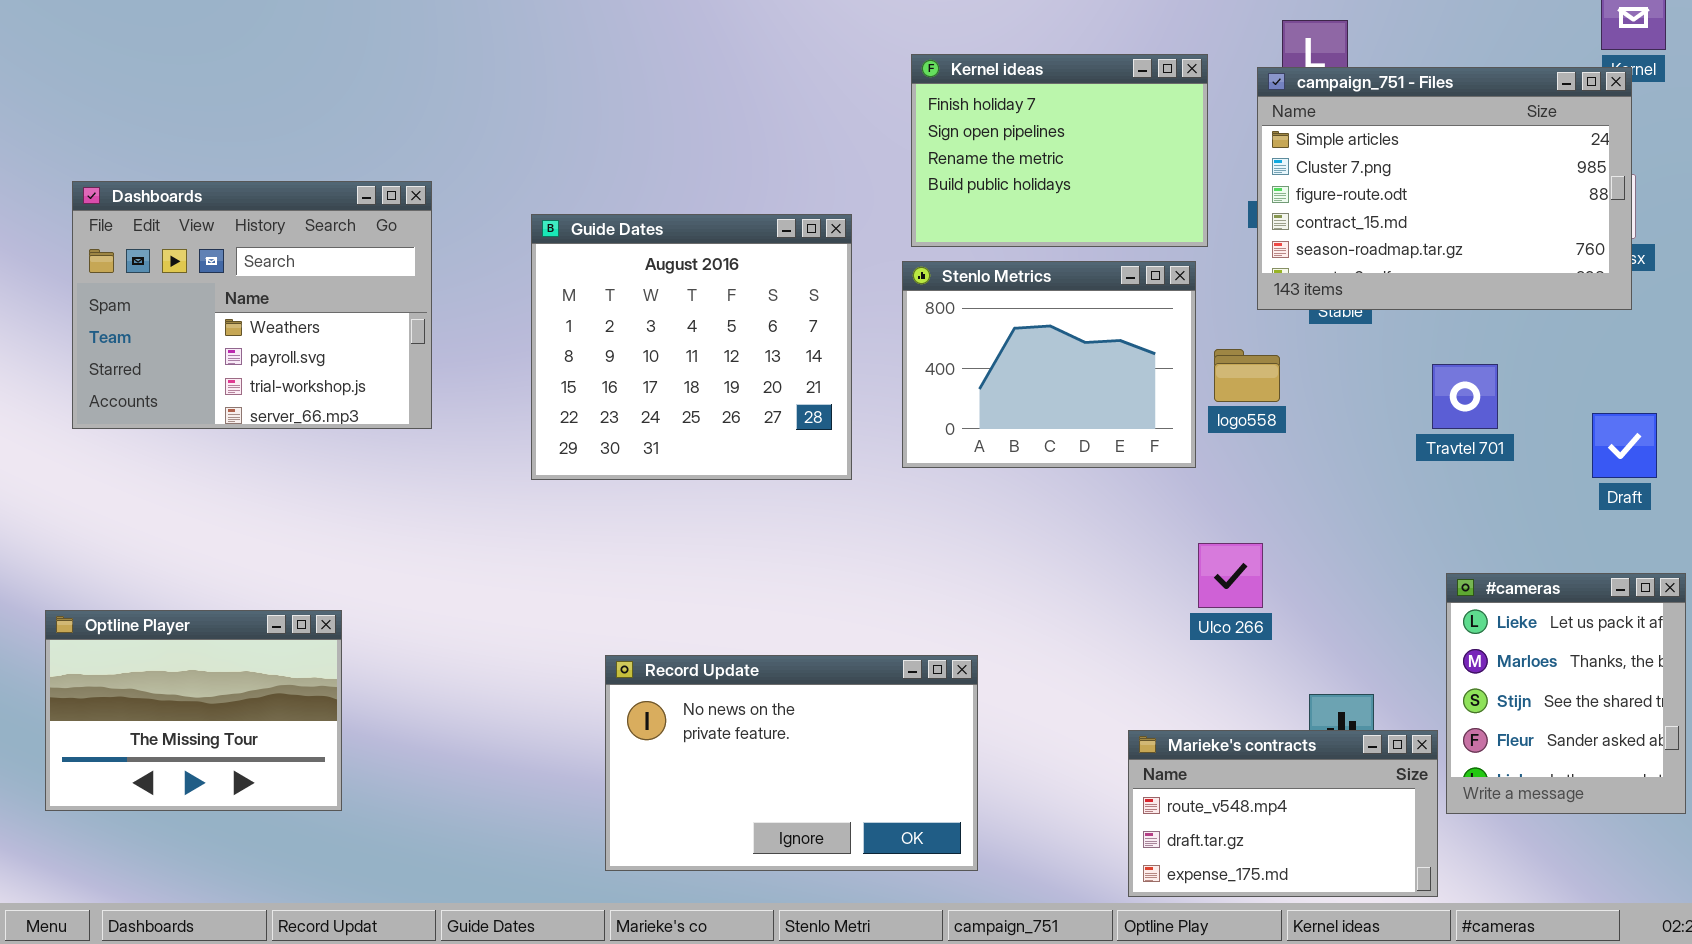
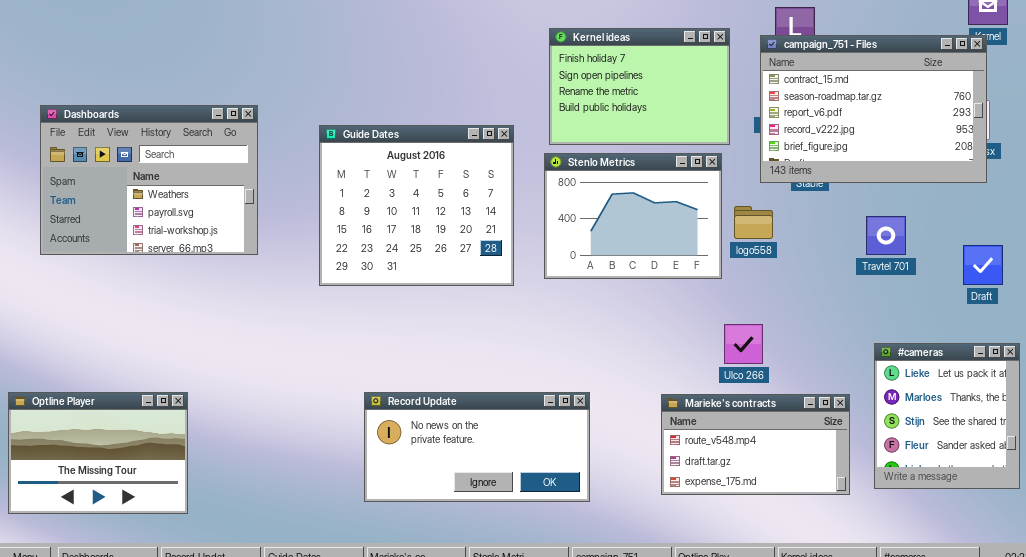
campaign_751 - Files: [1257,67,1632,310] -> [760,35,987,183], scrolled down 3 rows
Optline Player: [45,610,342,811] -> [8,392,188,514], moved
Record Update: [605,655,978,871] -> [364,392,590,502], resized
Marieke's contracts: [1128,730,1438,897] -> [661,394,850,495], moved

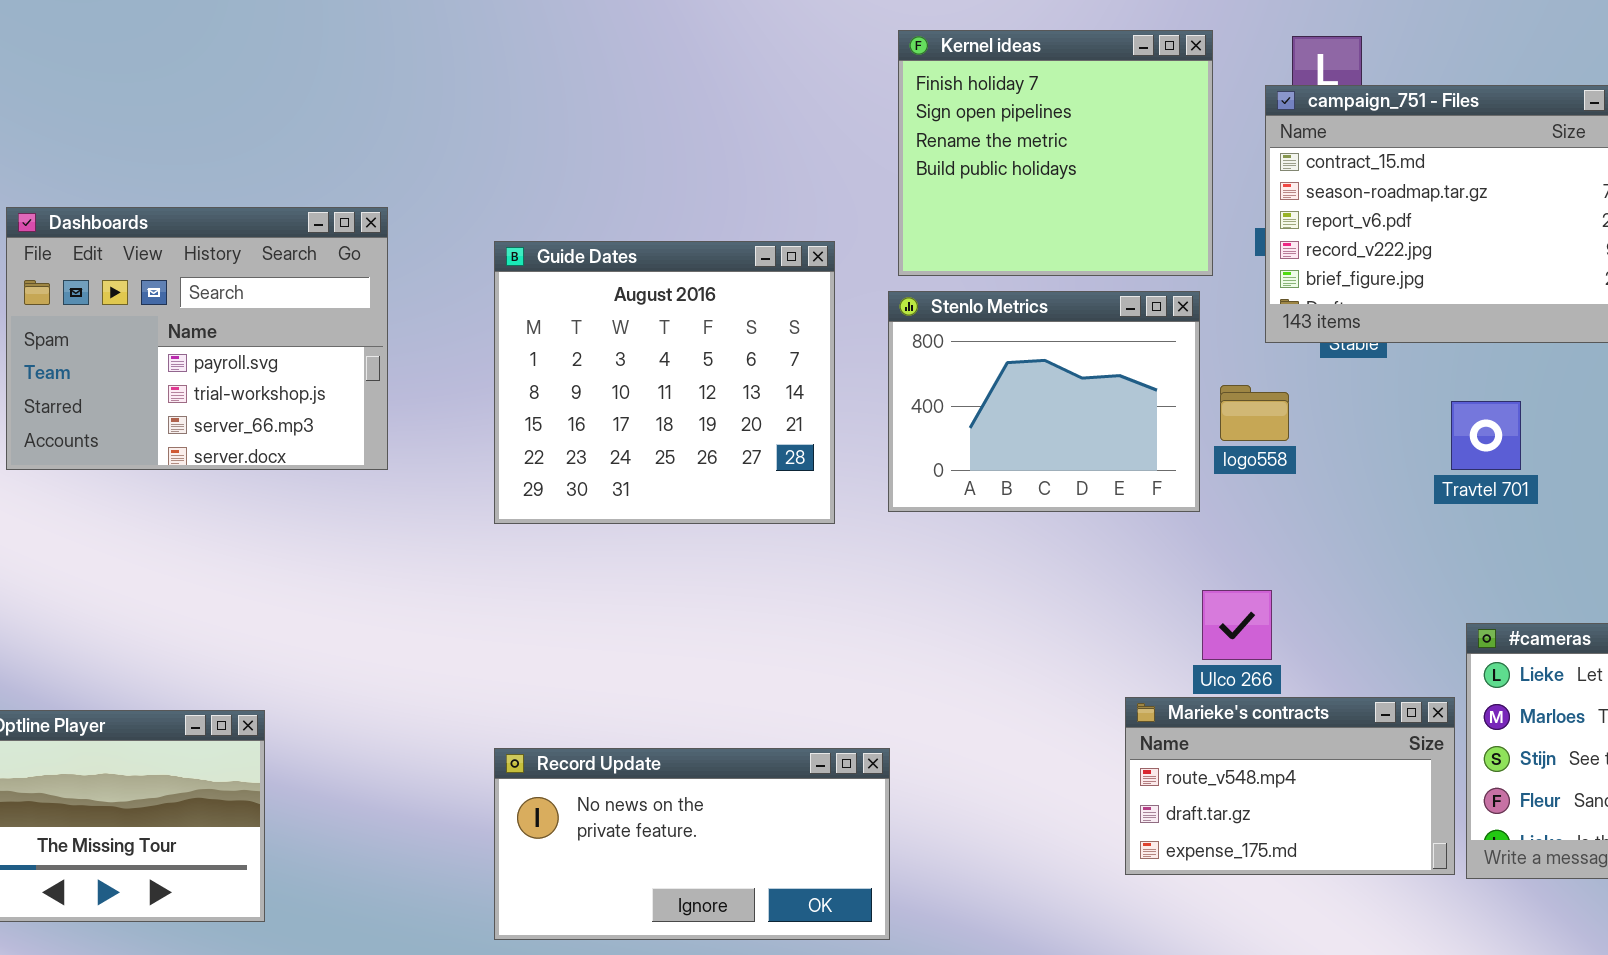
Kernel ideas: [549,28,730,145] -> [898,30,1213,276], resized
Dashboards: [40,105,258,255] -> [6,207,388,470], scrolled down 1 row
Record Update: [364,392,590,502] -> [494,748,890,940], moved
Marieke's contracts: [661,394,850,495] -> [1125,697,1455,875], moved

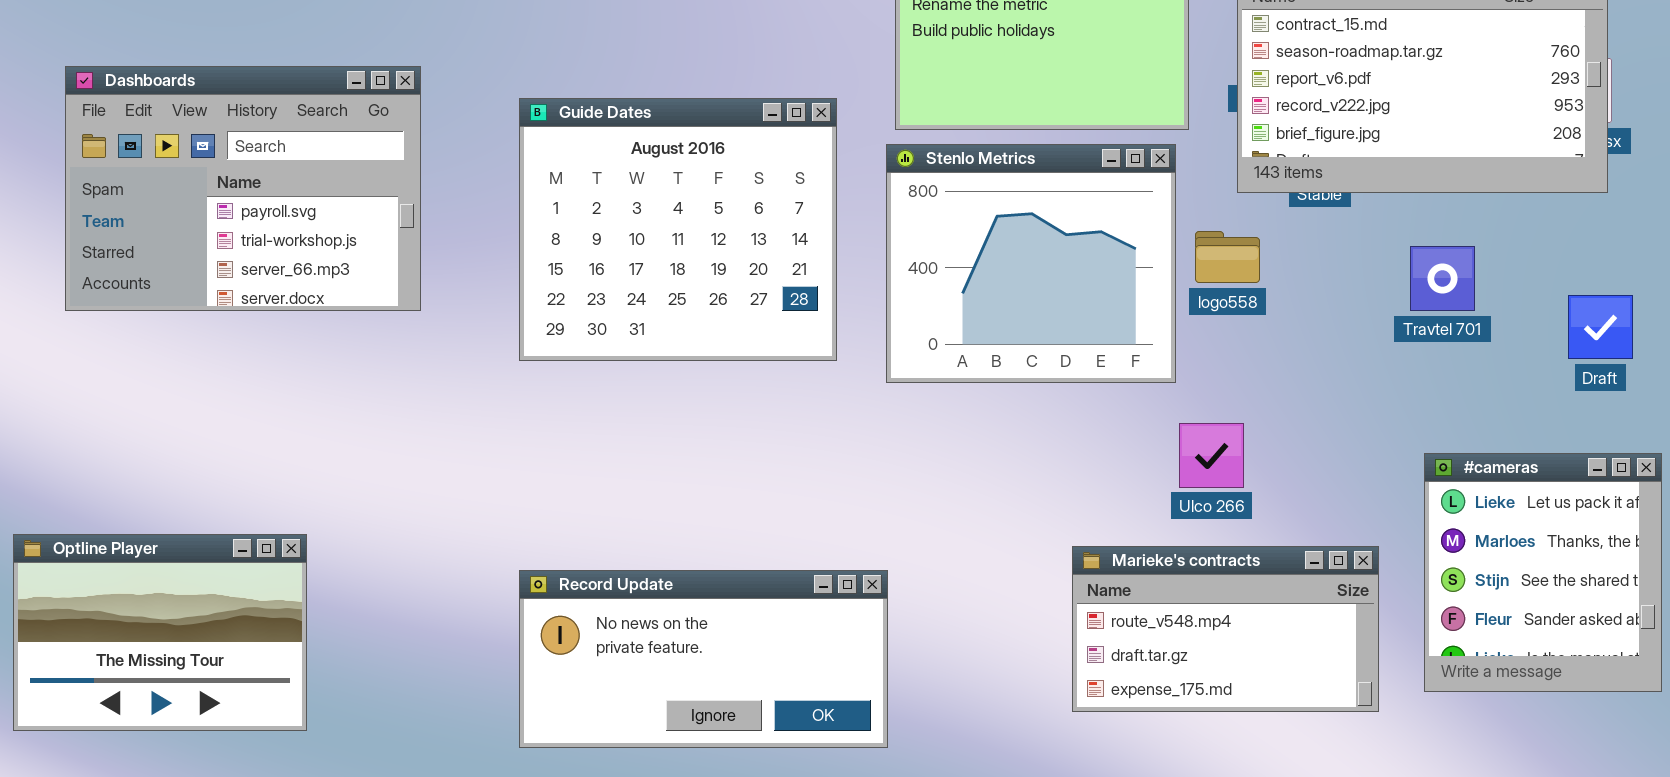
Stenlo Metrics: [888,291,1200,512] -> [886,144,1176,383], resized
Marieke's contracts: [1125,697,1455,875] -> [1072,546,1379,712], moved

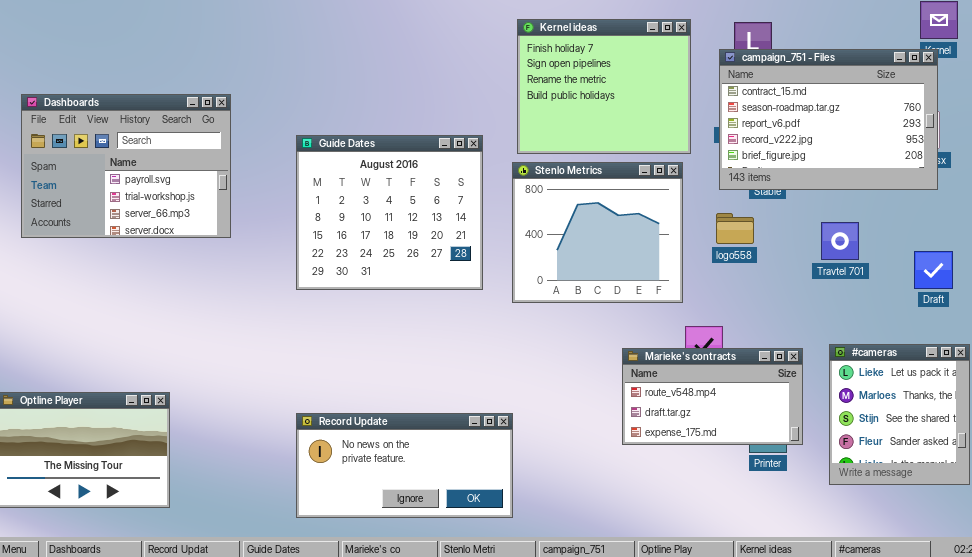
Dashboards: [65,66,421,311] -> [21,94,231,238], moved
logo558: [1195,231,1260,283] -> [716,213,754,244], moved
Marieke's contracts: [1072,546,1379,712] -> [622,348,803,445], moved

